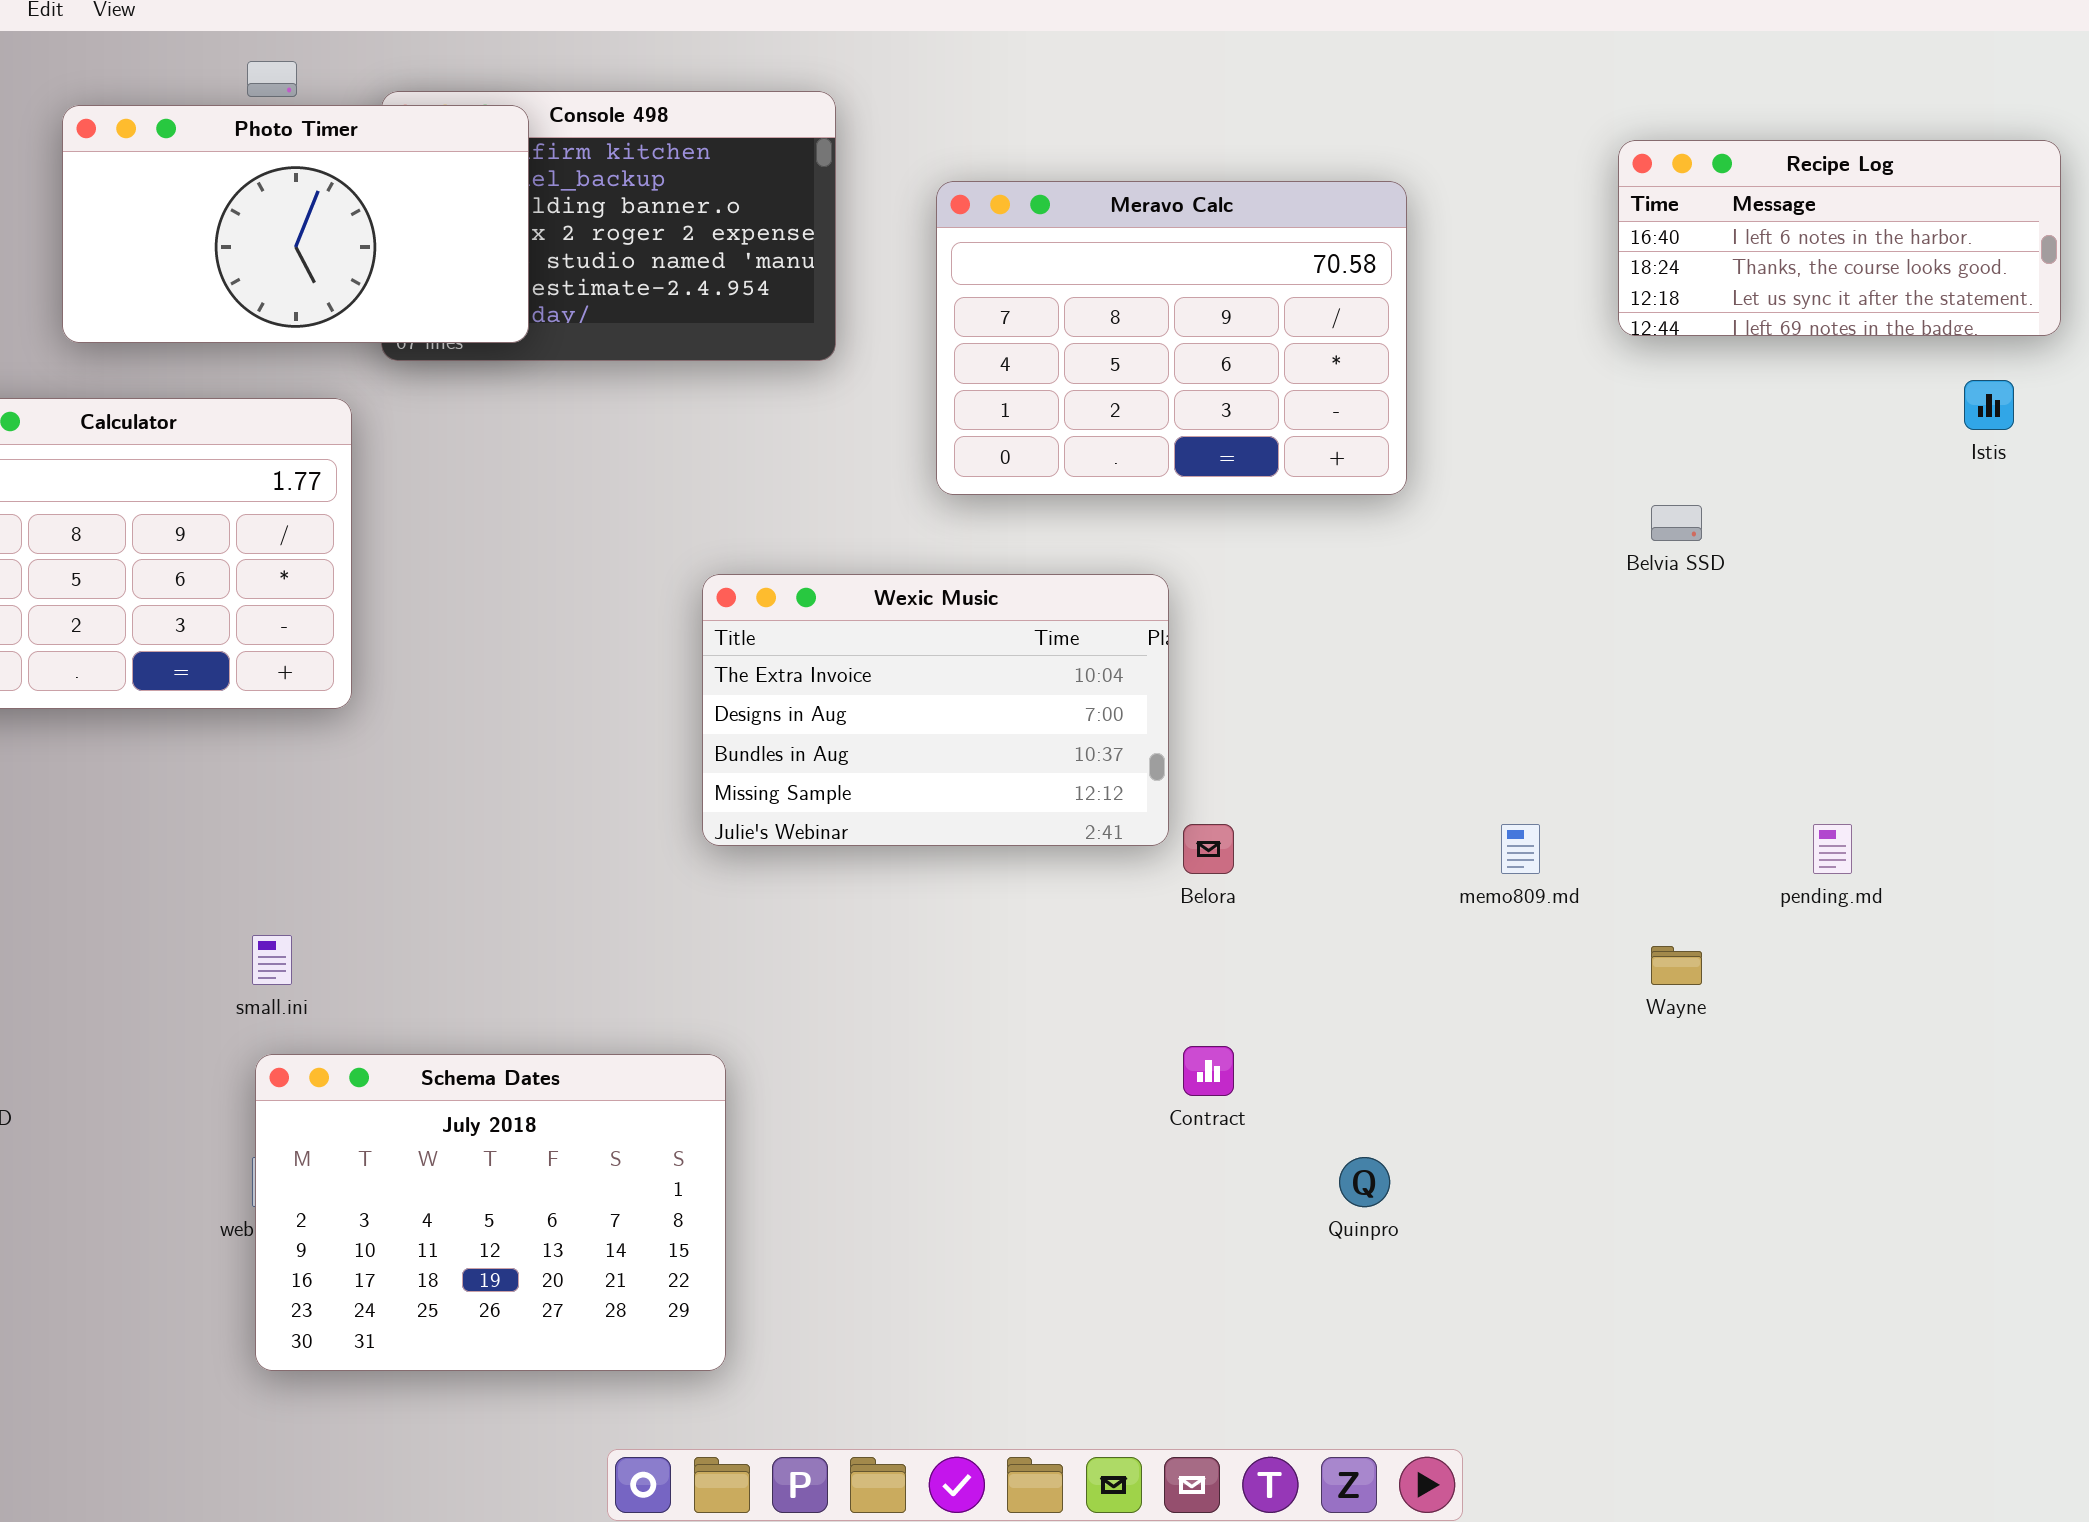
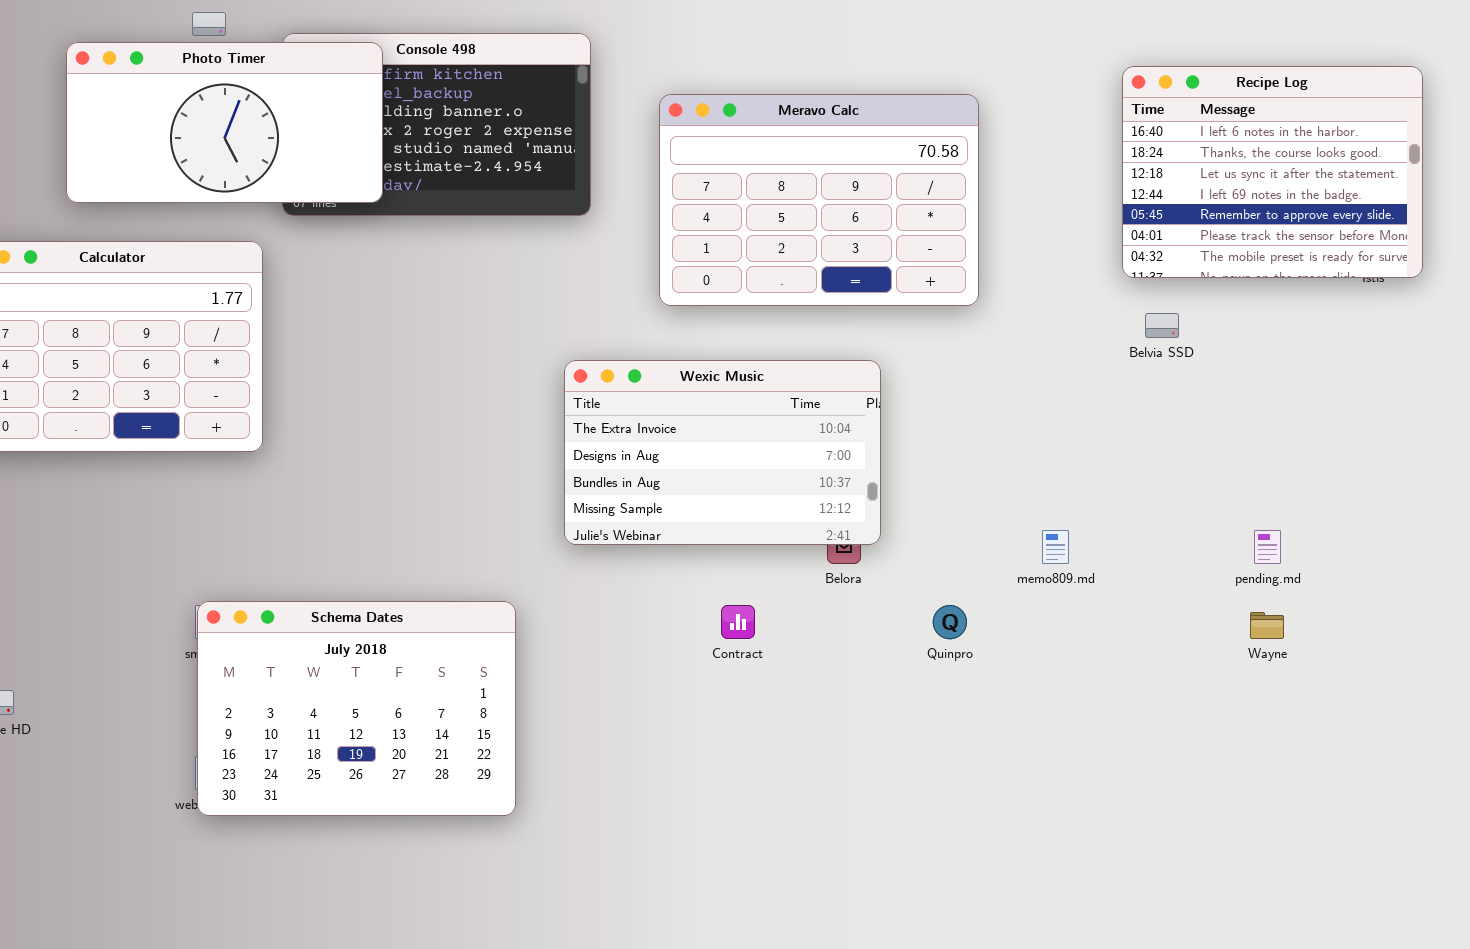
Recipe Log: [1618,140,2061,336] -> [1122,66,1423,278], resized
Wexic Music: [702,574,1169,846] -> [564,360,881,545], moved
Wayne: [1651,946,1702,985] -> [1250,612,1284,639], moved
Contract: [1183,1046,1234,1096] -> [721,605,755,639], moved
Schema Dates: [255,1054,726,1371] -> [197,601,516,816], moved
Quinpro: [1339,1157,1390,1207] -> [933,605,967,639], moved

